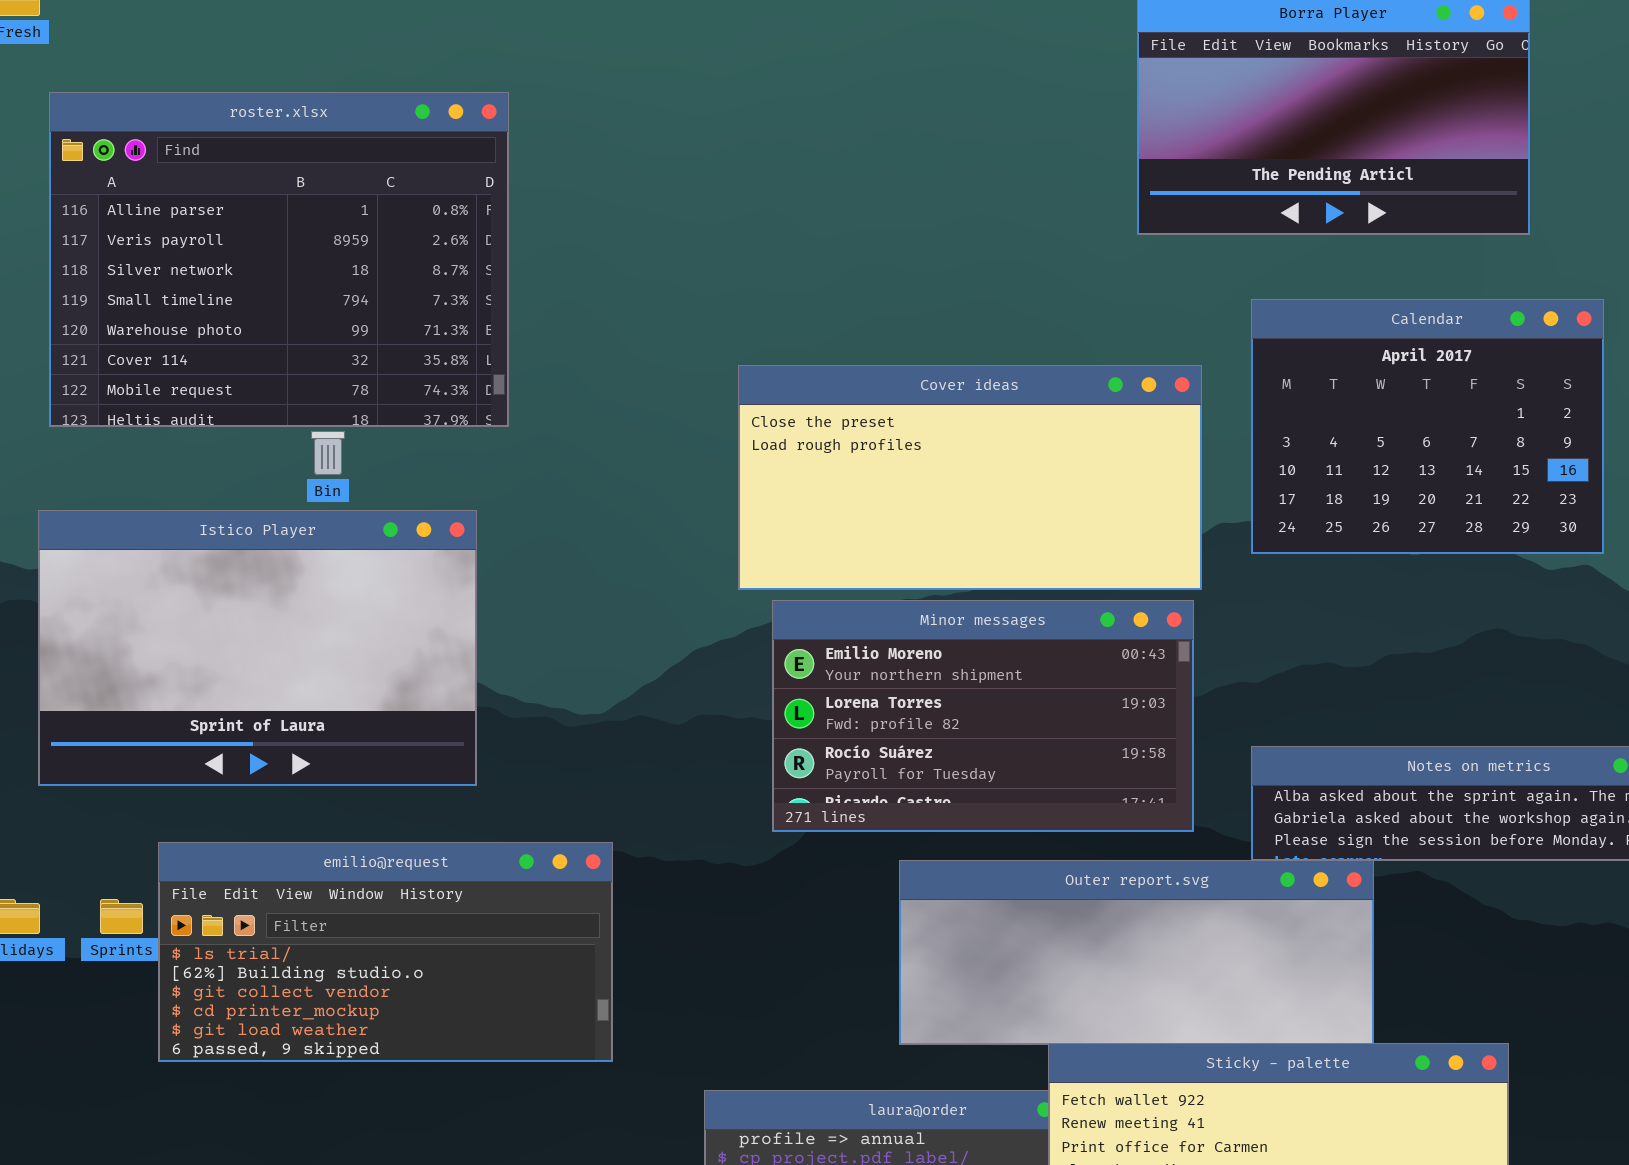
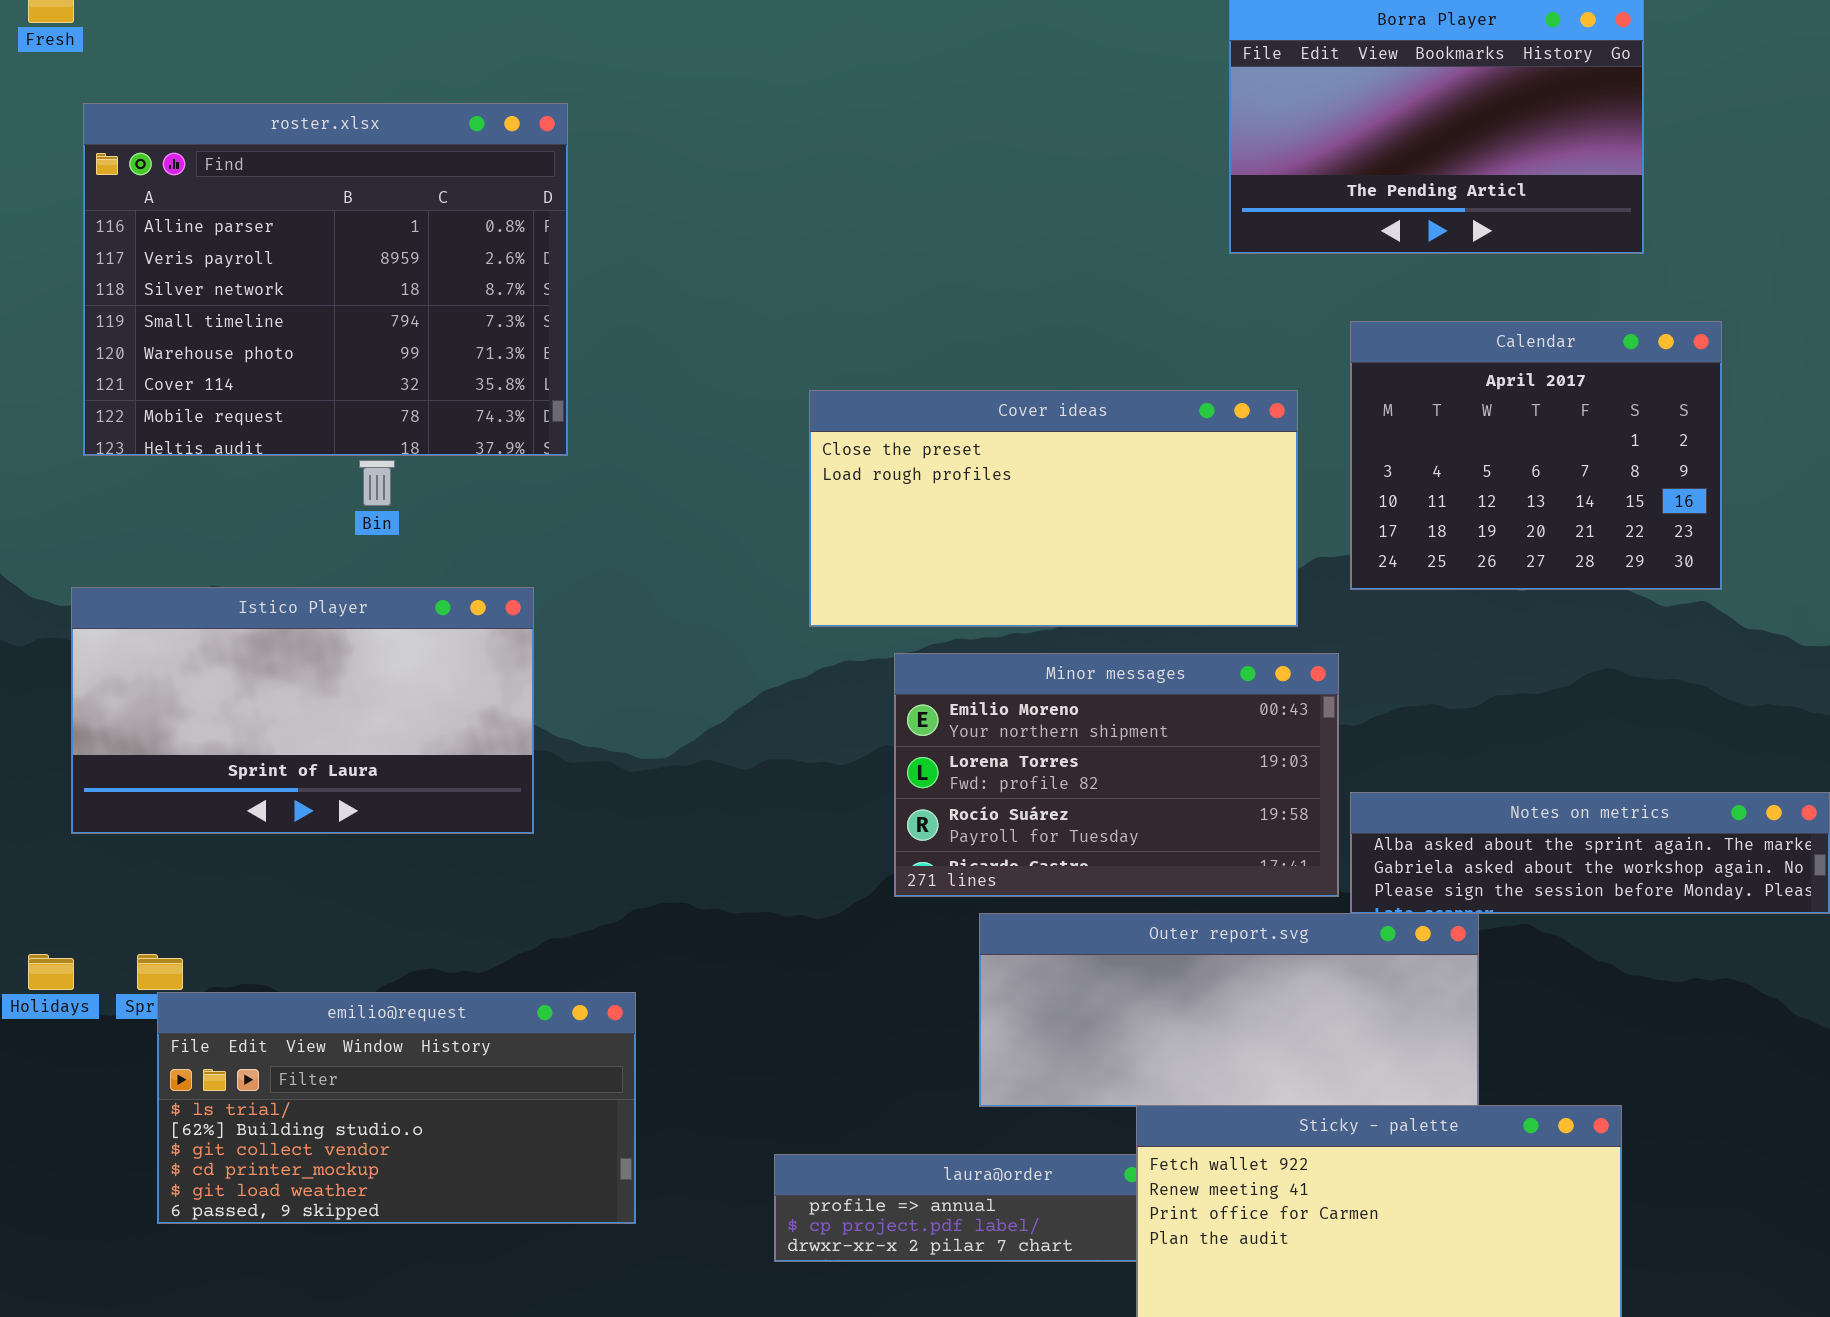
Istico Player: [38,510,477,786] -> [71,587,534,834], resized
Minor messages: [772,600,1194,832] -> [894,653,1339,897], moved
emilio@request: [158,842,613,1062] -> [157,992,636,1224], moved

